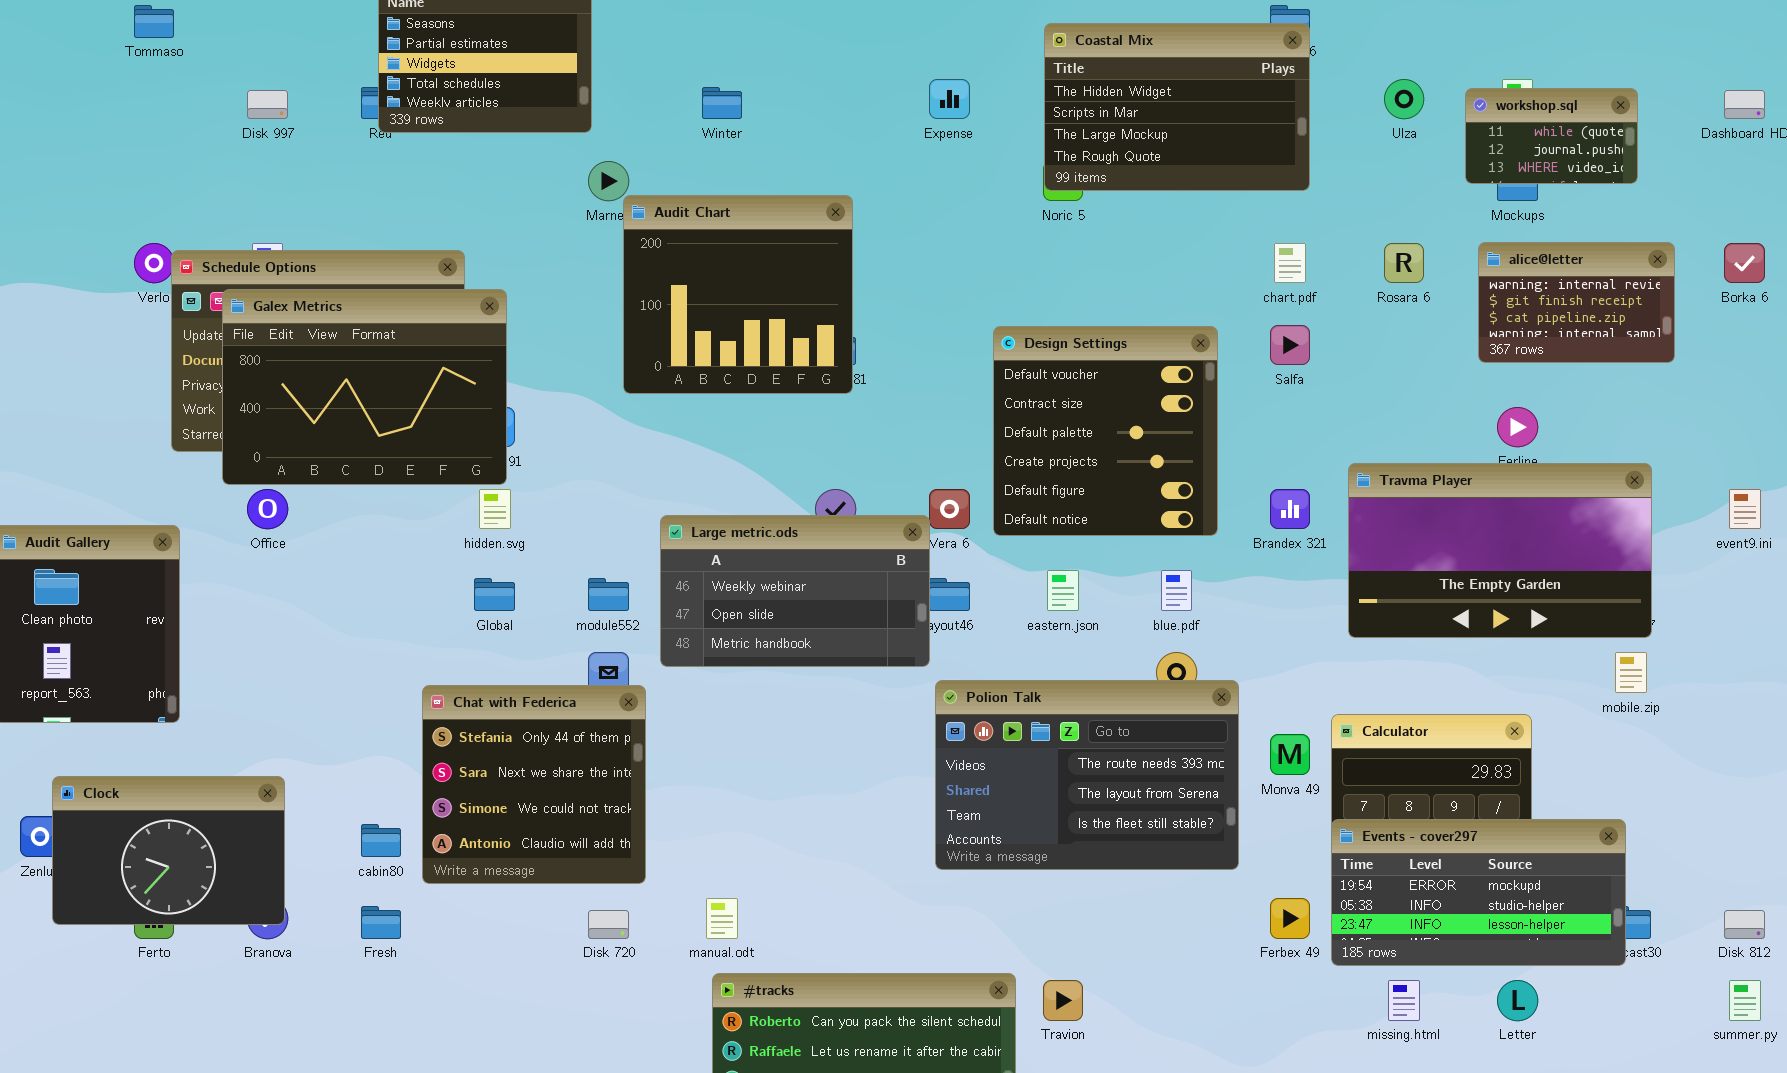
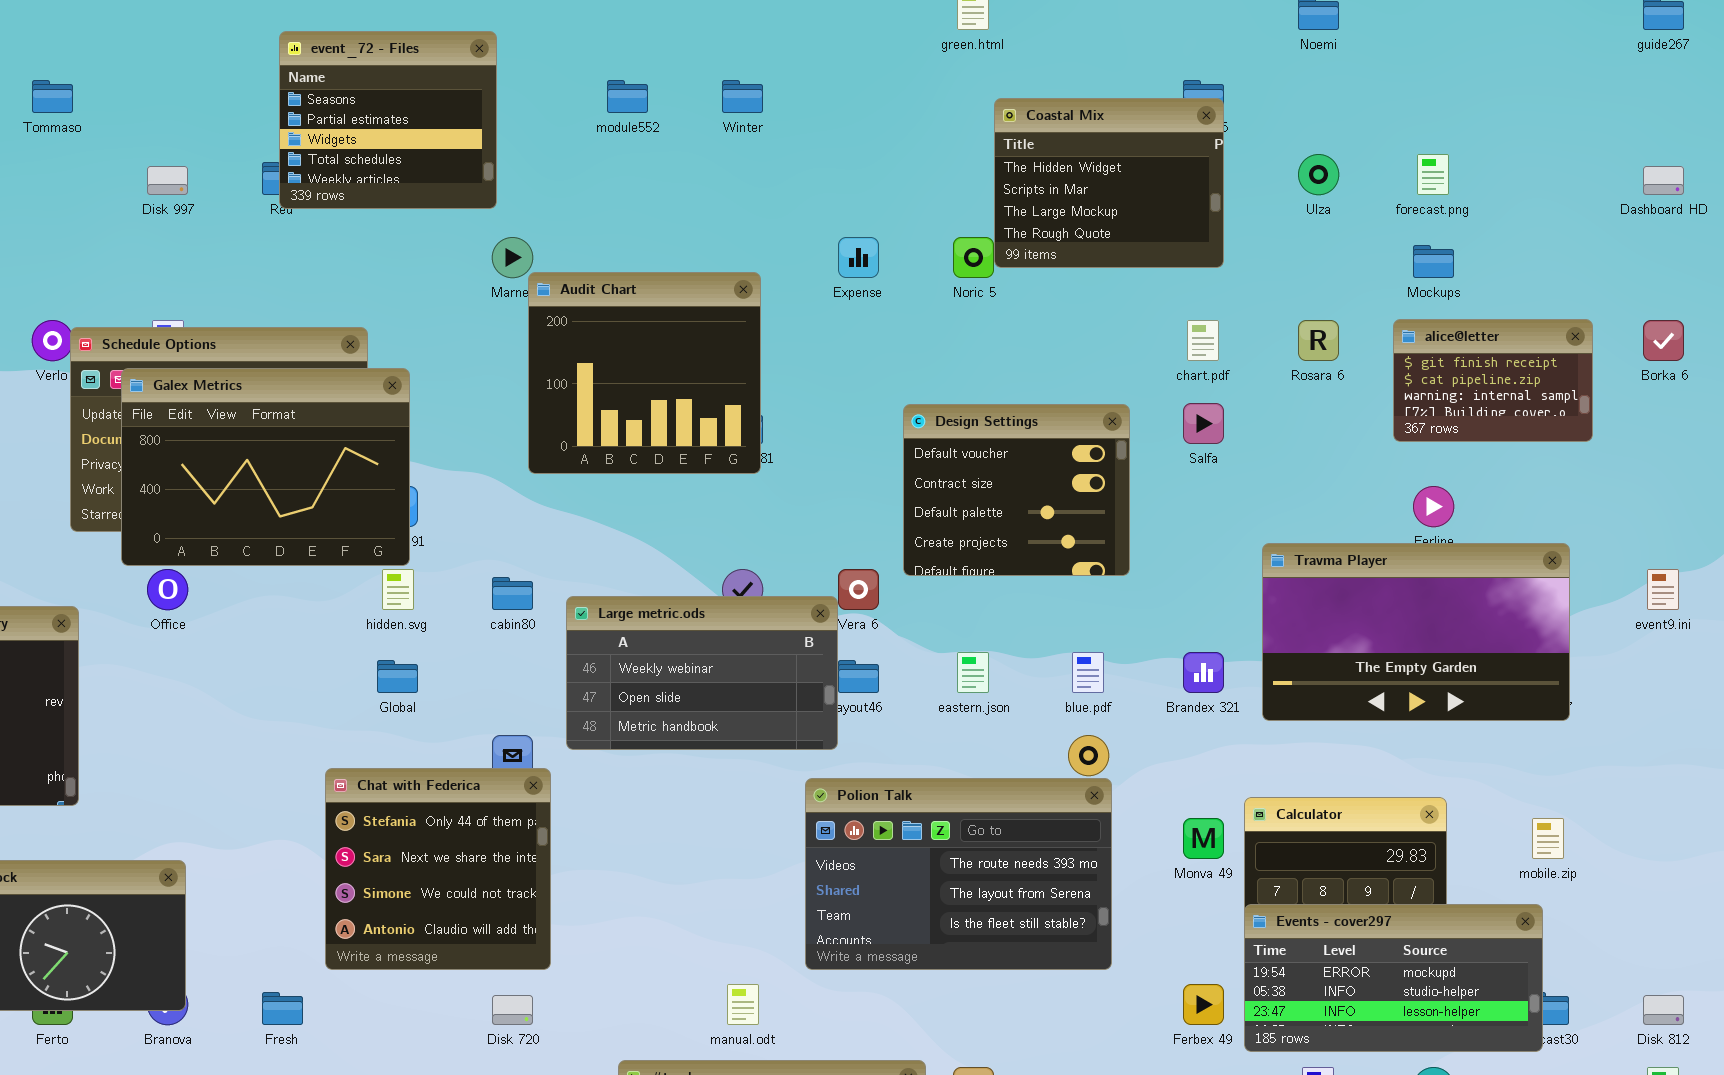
Coastal Mix: [1044,23,1310,191] -> [994,98,1224,268], resized
Expense: [929,79,970,119] -> [838,237,879,278], moved
Winter: [702,87,742,119] -> [722,80,763,113], moved
workshop.sql: [1465,88,1638,184] -> none, closed
alice@letter: [1478,242,1675,363] -> [1393,319,1593,442], scrolled down 1 row
Design Settings: [993,326,1218,536] -> [903,404,1130,576], resized
Brandex 321: [1270,489,1310,529] -> [1183,652,1224,693], moved
module552: [588,578,629,611] -> [607,80,648,113], moved
mobile.zip: [1615,652,1647,693] -> [1532,818,1564,859], moved
Polion Talk: [935,680,1239,870] -> [805,778,1112,970], moved
cabin80: [361,824,401,857] -> [492,577,533,610], moved
manual.odt: [706,898,738,939] -> [727,984,759,1025], moved

